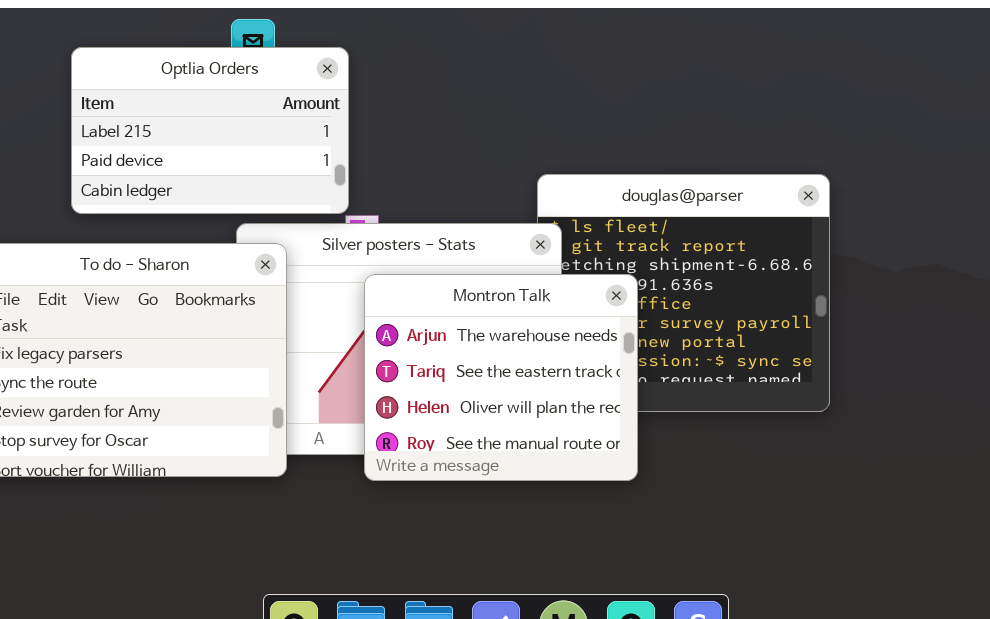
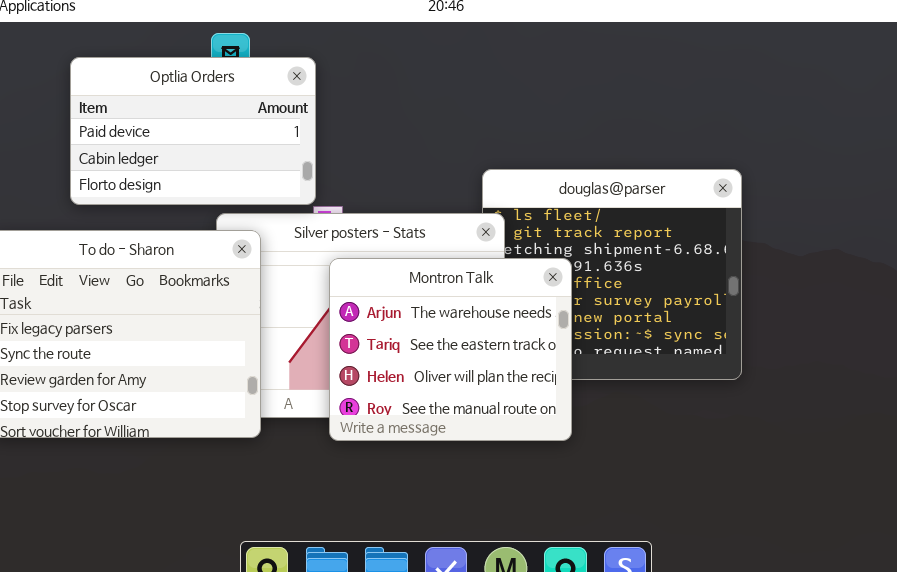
Optlia Orders: [71,47,349,214] -> [70,57,316,205], scrolled down 1 row

